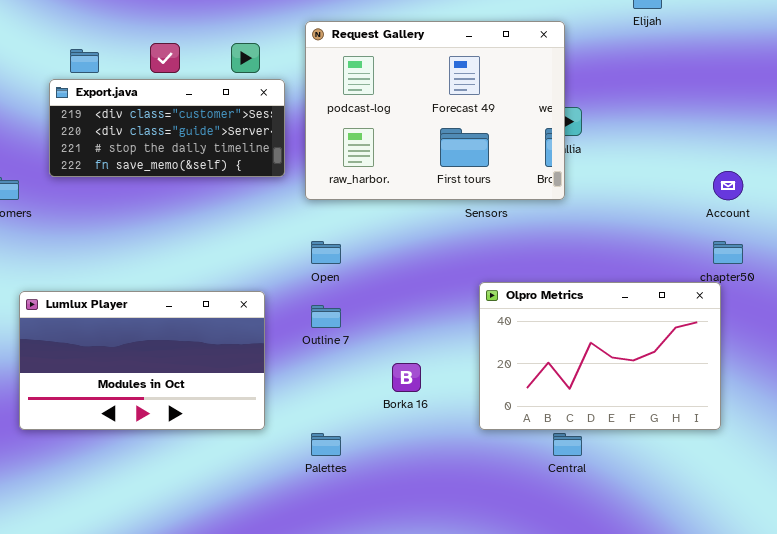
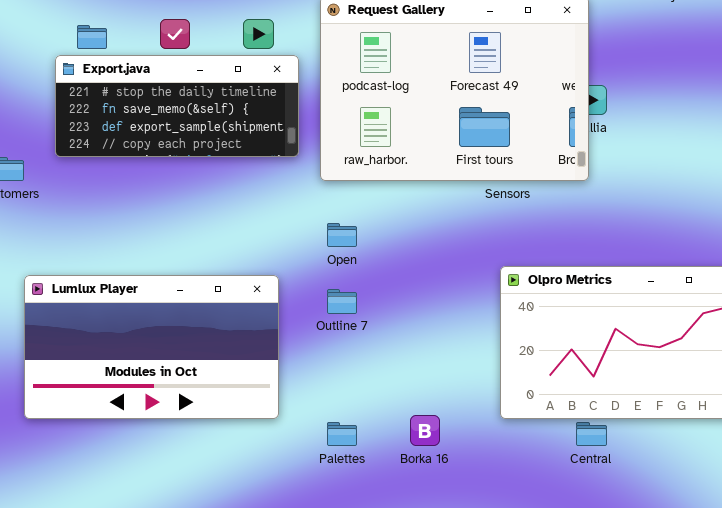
Export.java: [49,79,285,177] -> [55,55,299,157], scrolled down 2 rows
Borka 16: [392,363,421,392] -> [410,415,440,446], moved

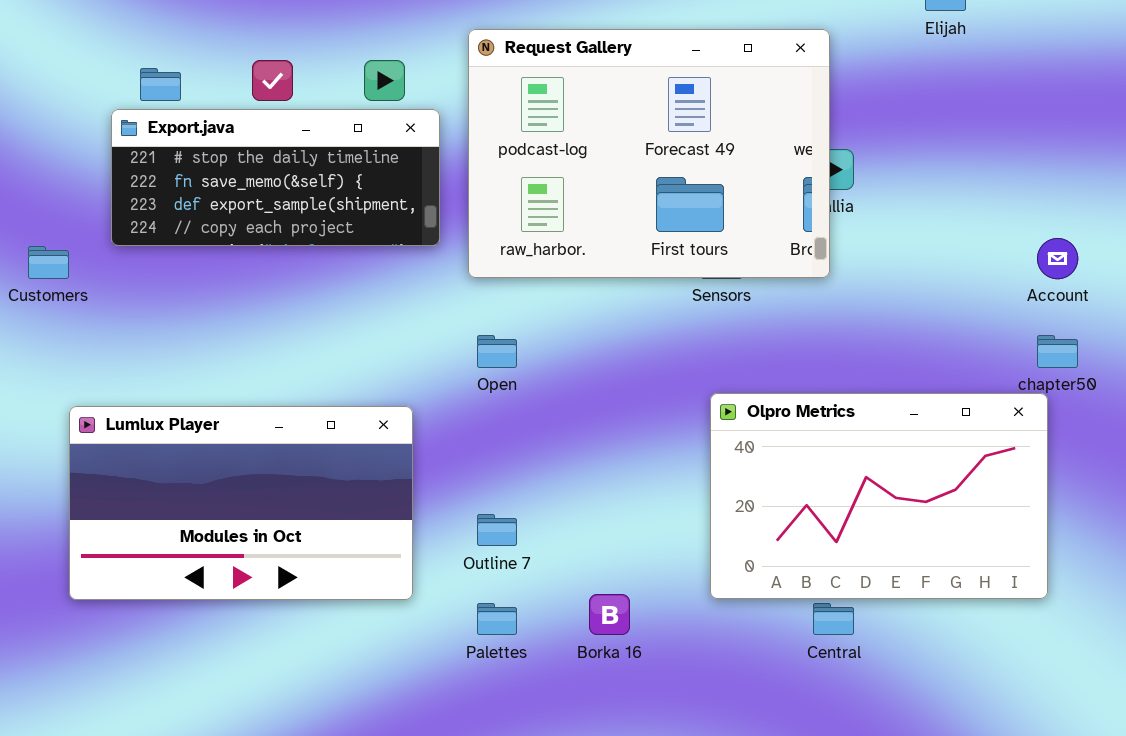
Outline 7: [327,289,357,314] -> [477,514,517,546], moved

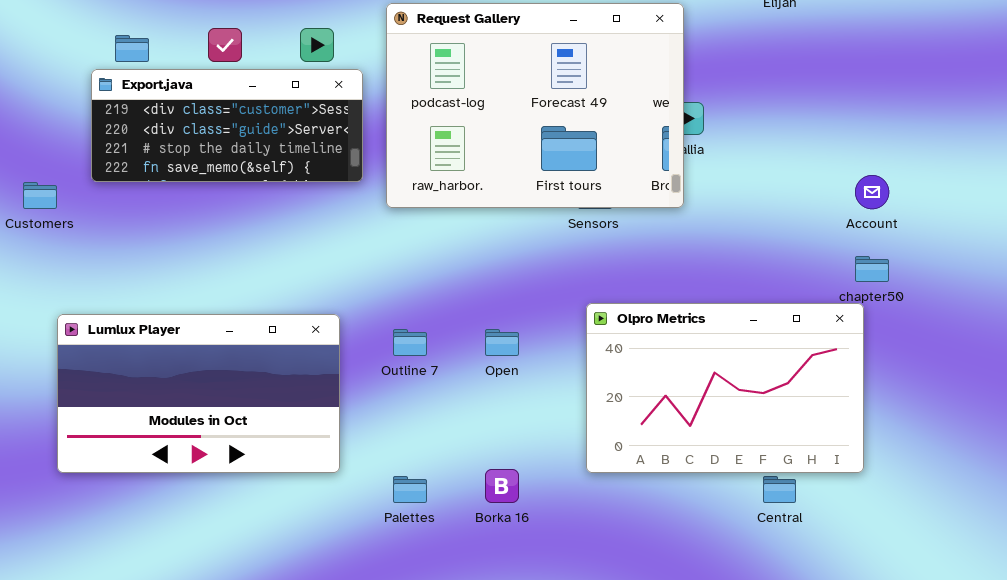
Export.java: [111,109,440,246] -> [91,69,363,182], scrolled up 2 rows
Open: [477,335,517,368] -> [485,329,519,356], moved
Outline 7: [477,514,517,546] -> [393,329,427,356], moved
Central: [813,603,854,635] -> [763,476,796,503], moved

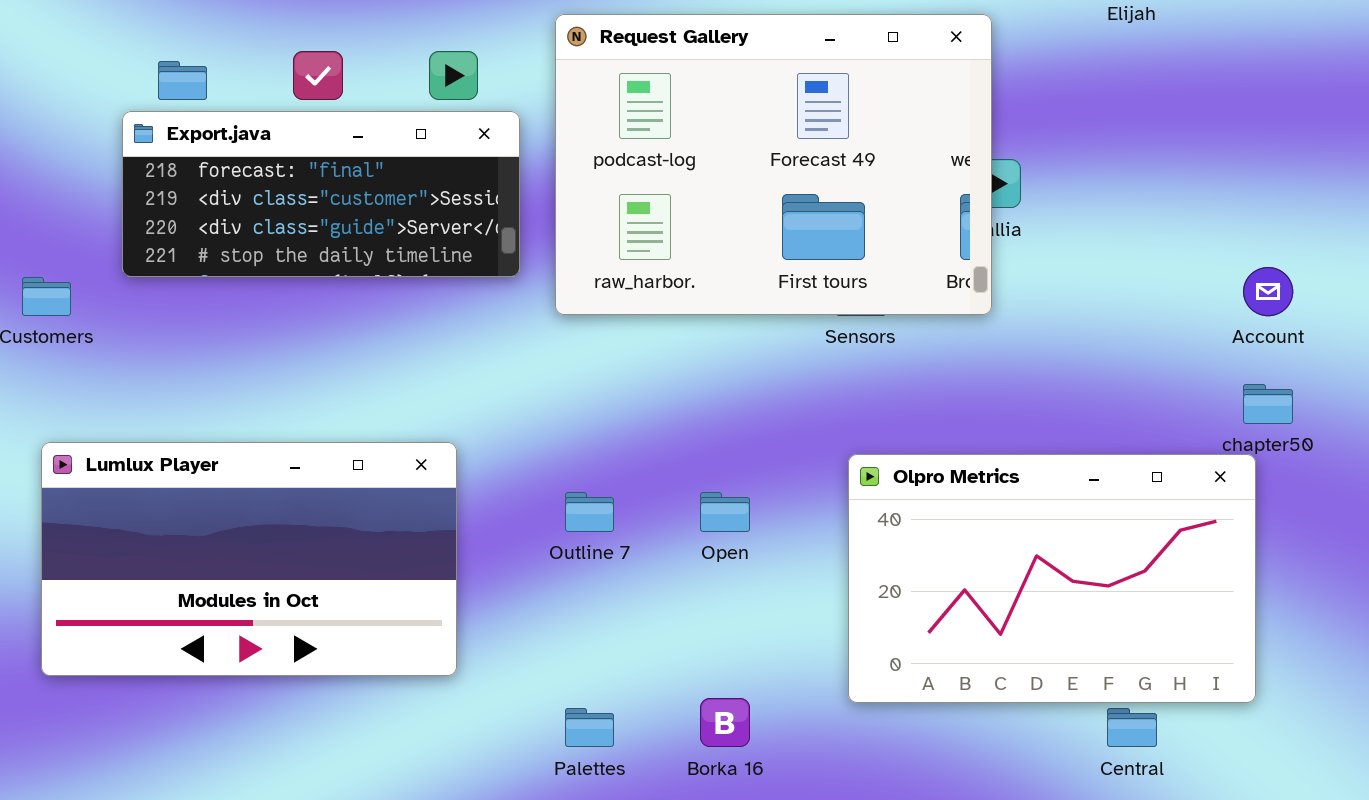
Export.java: [91,69,363,182] -> [122,111,520,277], scrolled up 1 row
Lumlux Player: [57,314,340,473] -> [41,442,457,676], moved

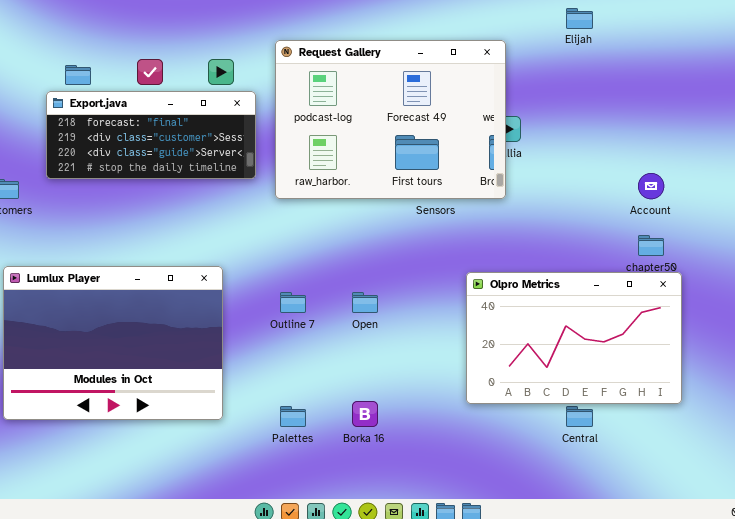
Lumlux Player: [41,442,457,676] -> [3,266,223,420], resized
Olpro Metrics: [848,454,1256,703] -> [466,272,682,404], moved

